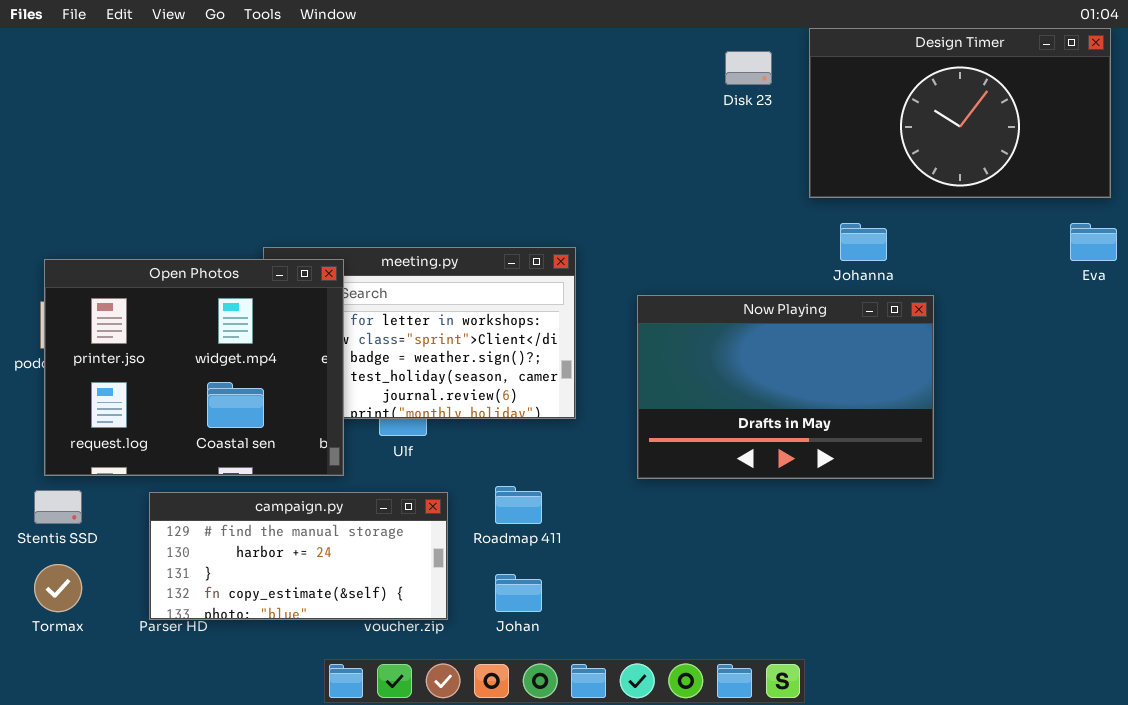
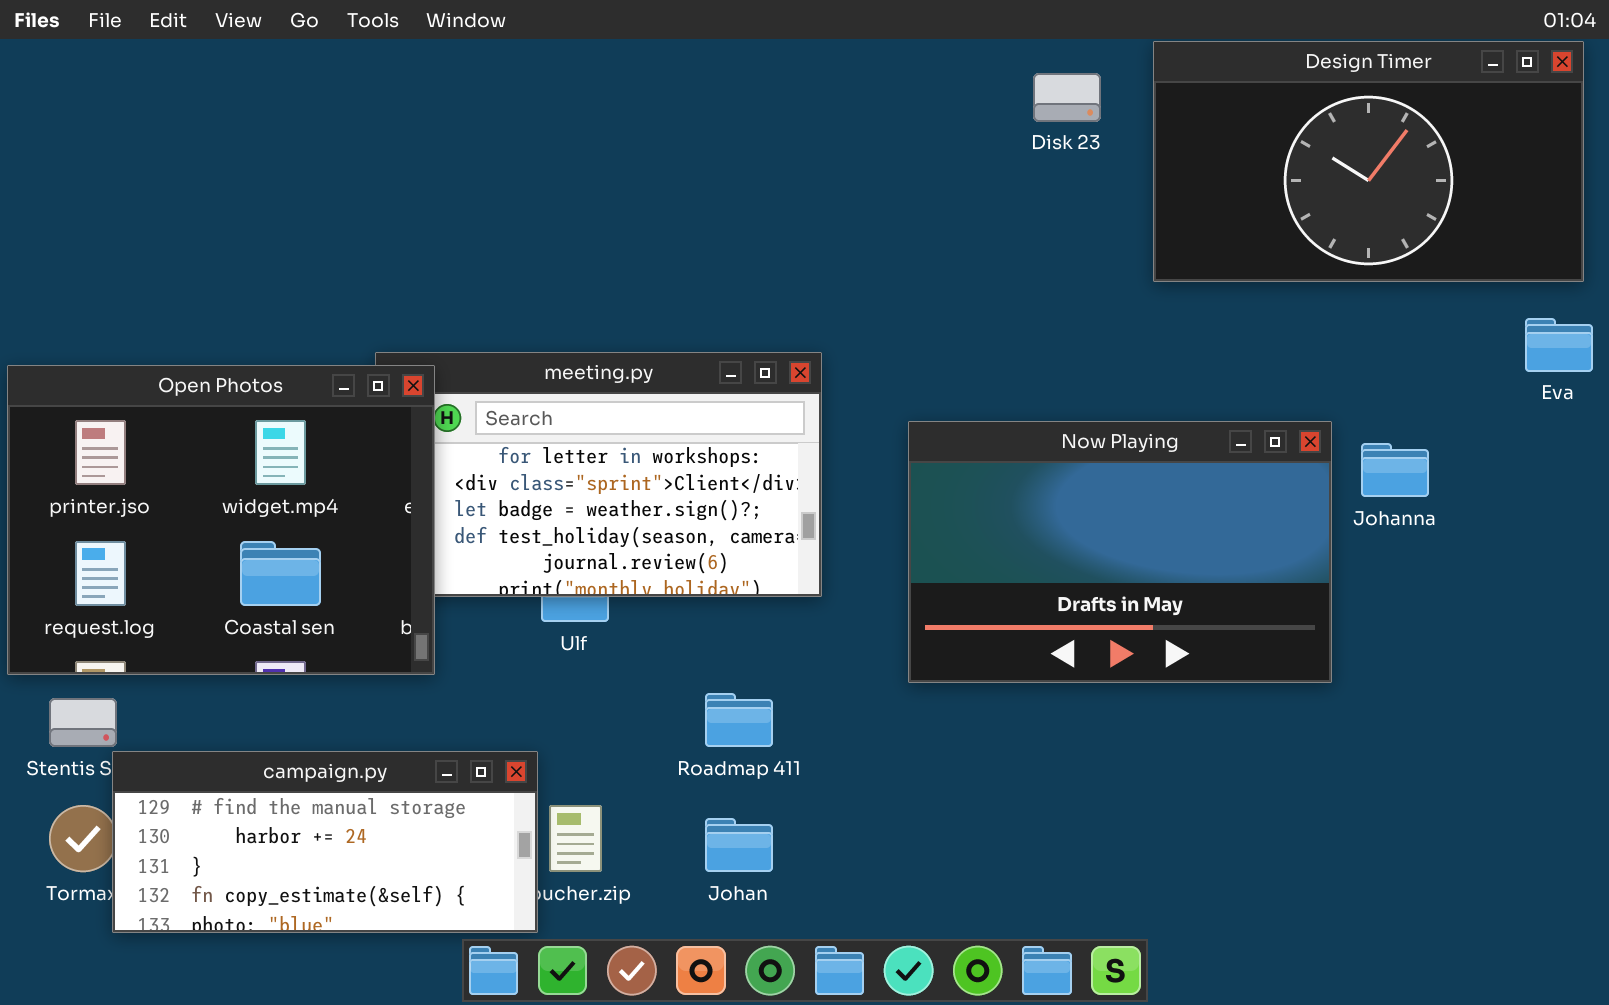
Johanna: [840,223,887,261] -> [1361,443,1429,497], moved
Open Photos: [44,259,344,476] -> [7,365,435,675], moved
campaign.py: [149,492,448,620] -> [112,751,538,933], moved

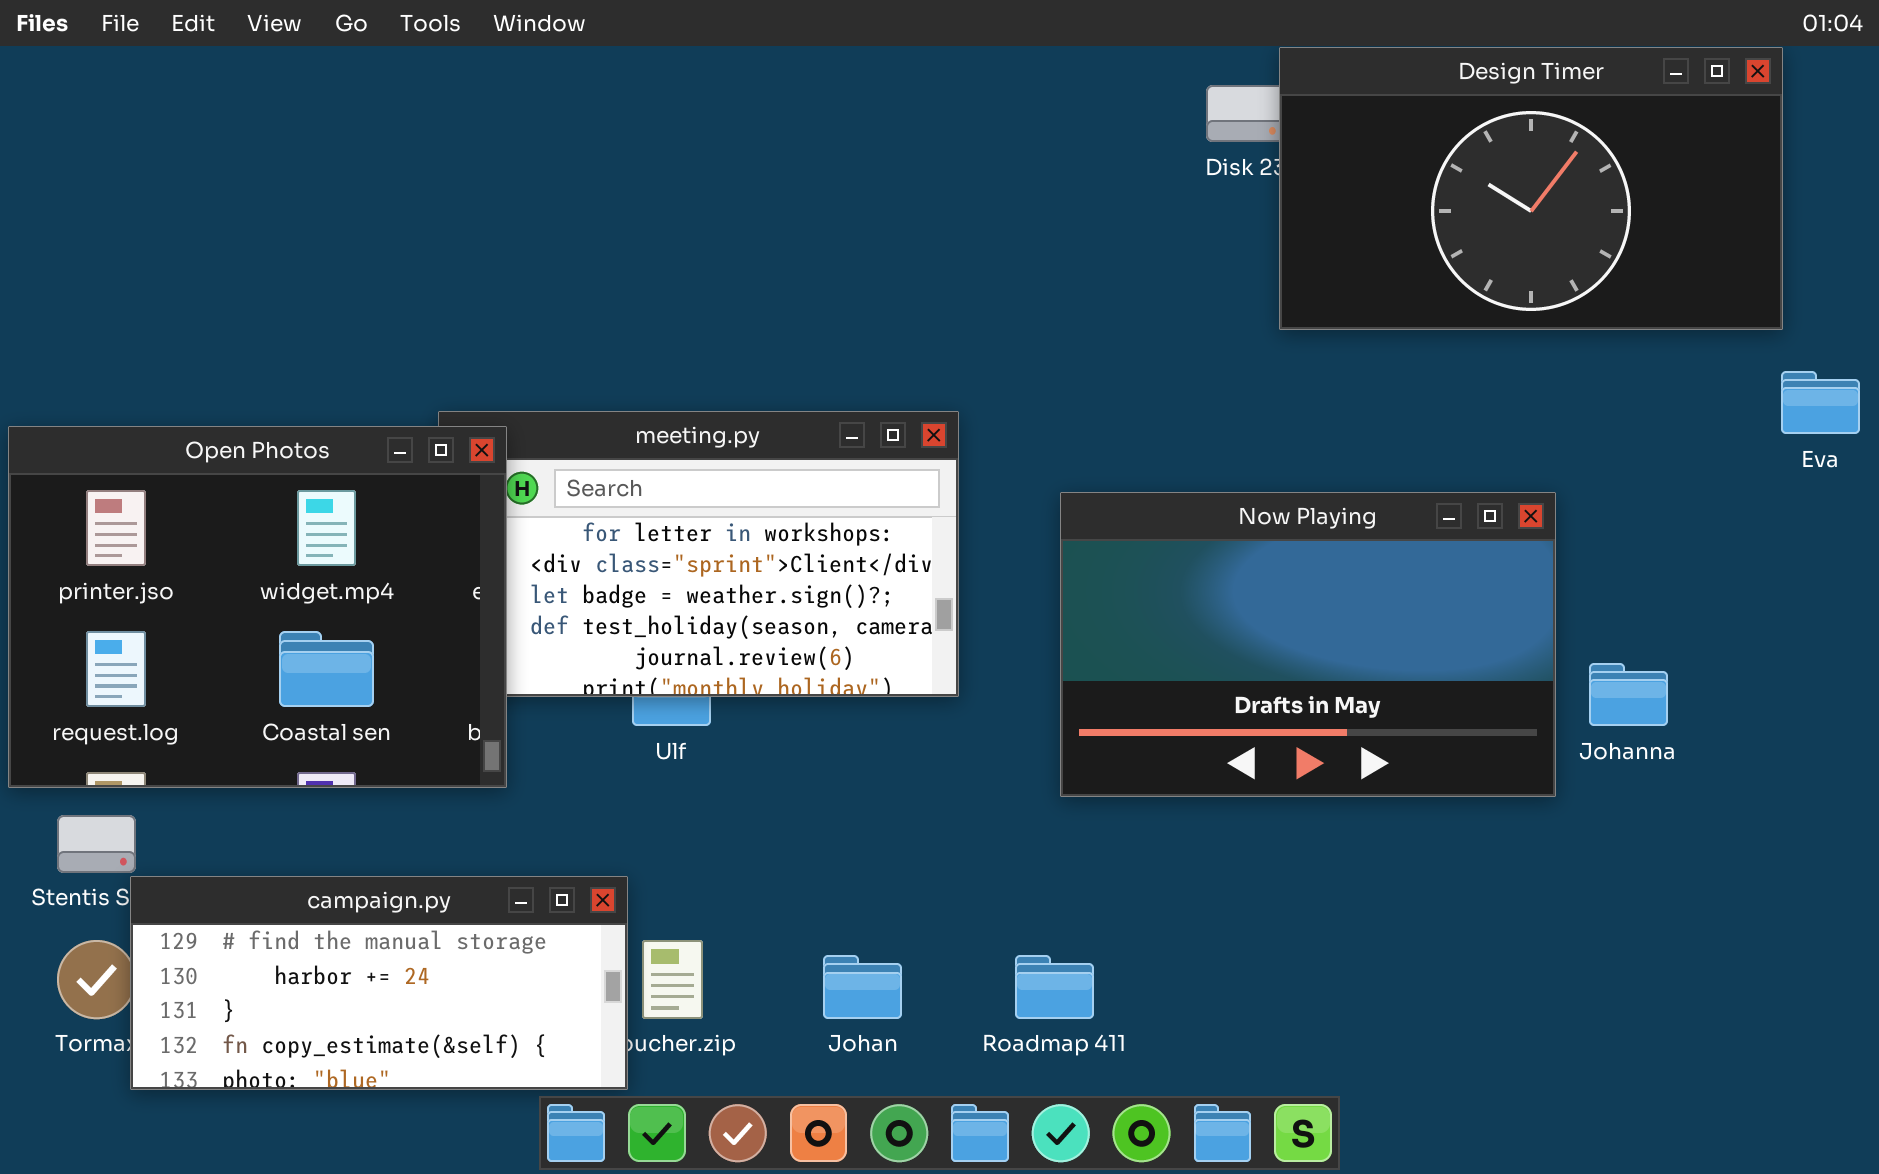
Design Timer: [1153,41,1584,282] -> [1279,47,1783,330], moved
Johanna: [1361,443,1429,497] -> [1589,663,1668,726], moved
Roadmap 411: [705,693,773,747] -> [1015,955,1094,1019], moved

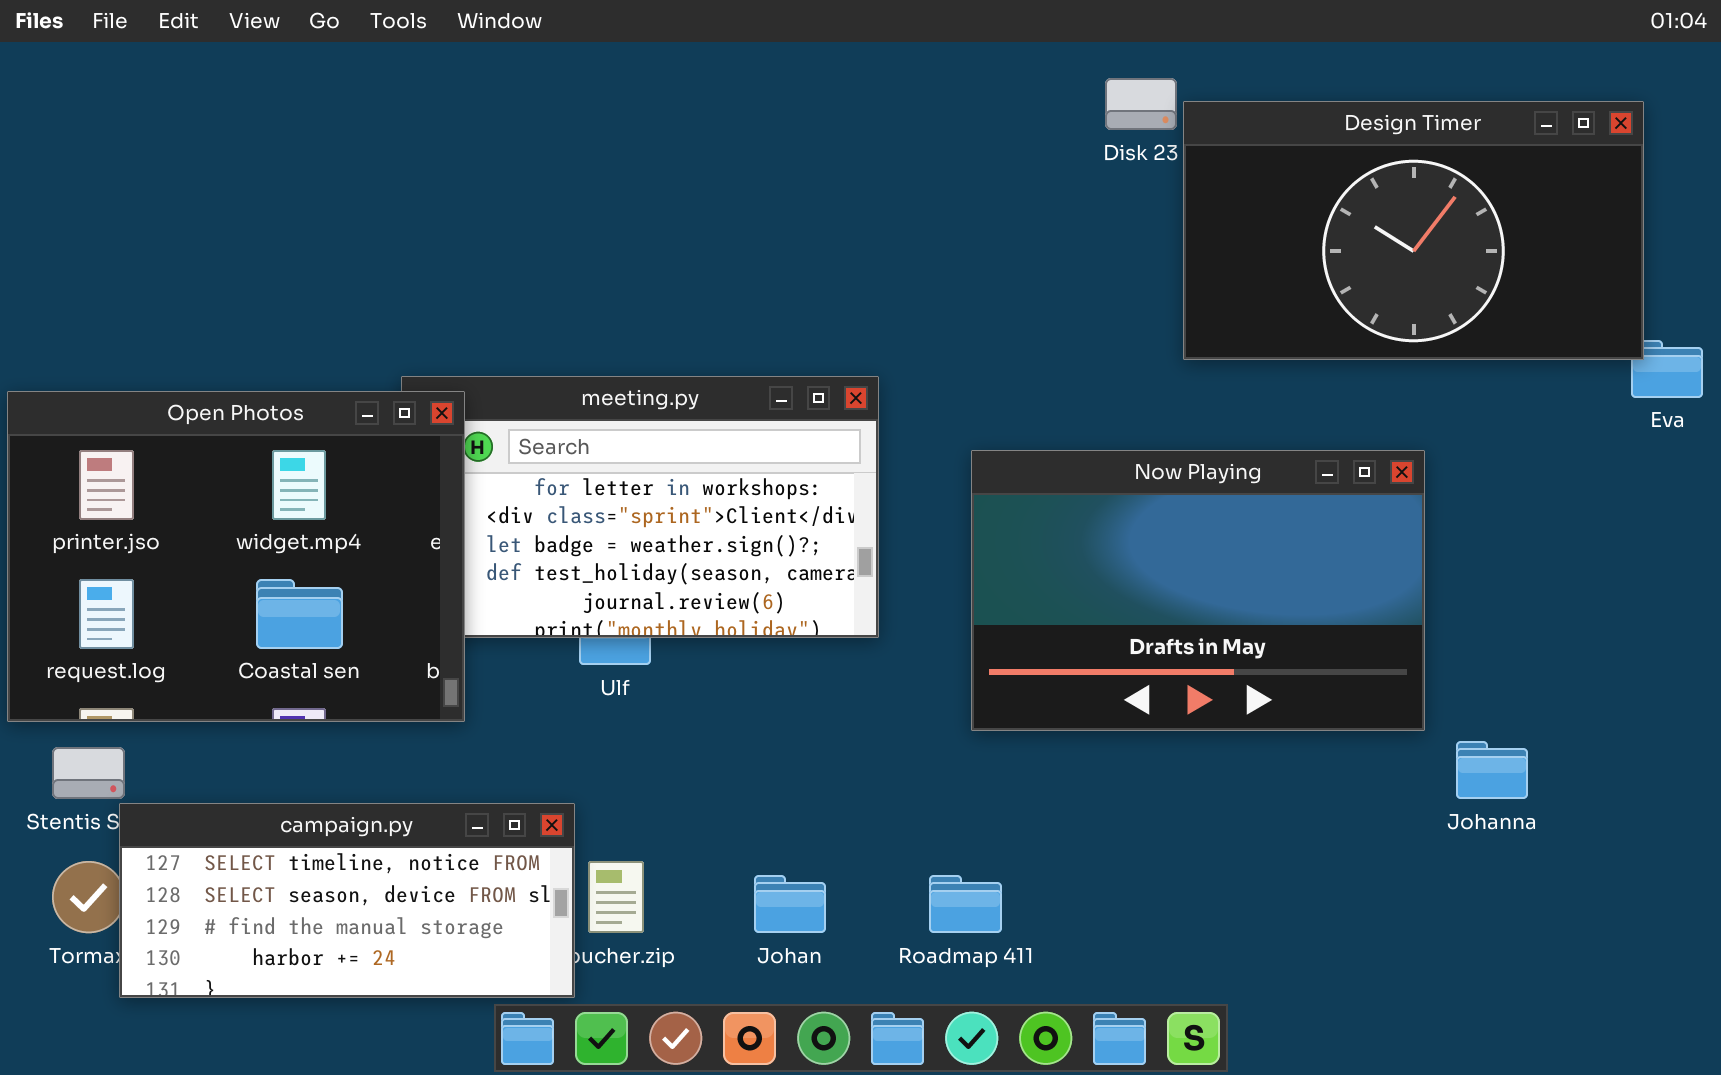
Design Timer: [1279,47,1783,330] -> [1183,101,1644,360], moved
Johanna: [1589,663,1668,726] -> [1456,741,1528,799], moved
campaign.py: [130,876,628,1090] -> [119,803,575,998], scrolled up 2 rows

